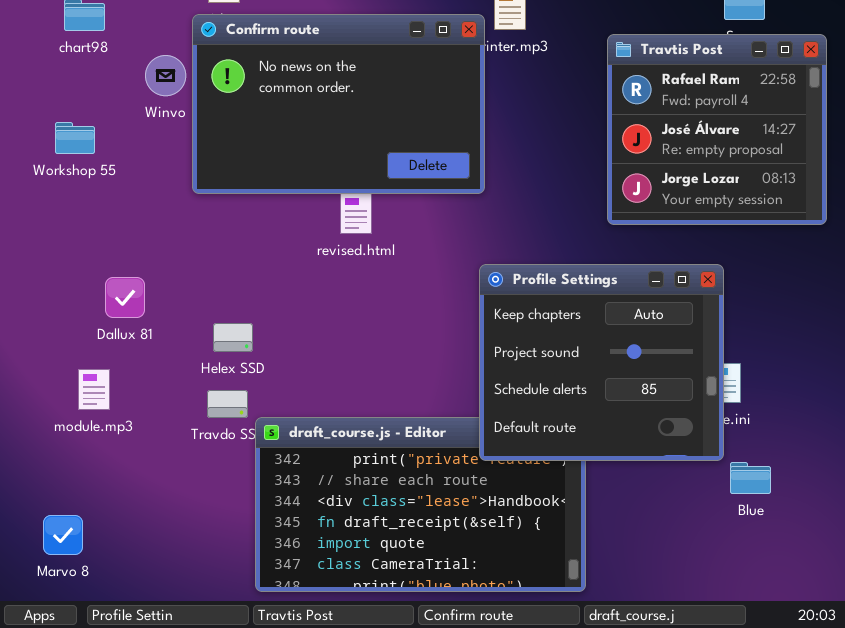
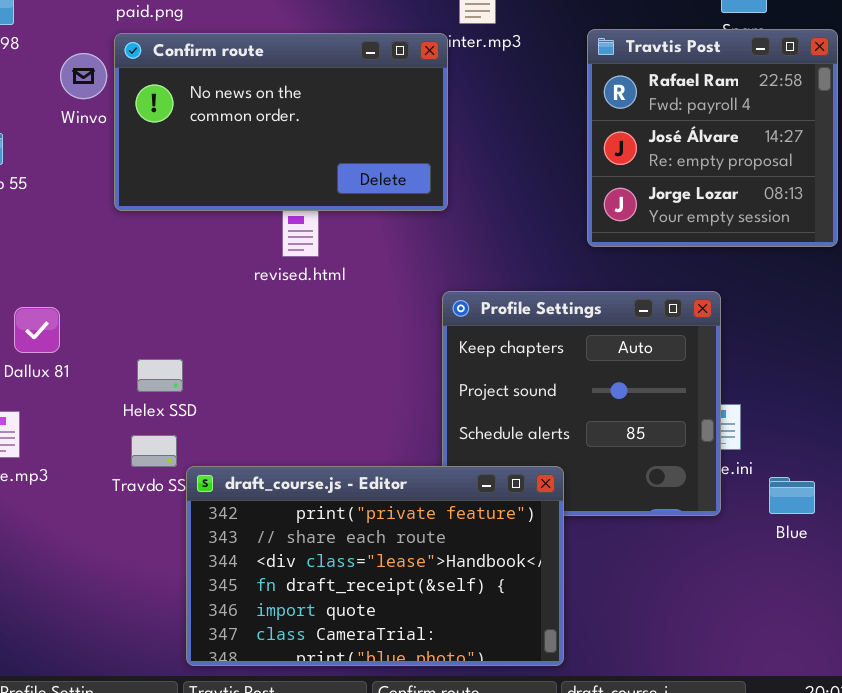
Confirm route: [192,14,485,194] -> [114,33,448,211], resized
draft_course.js - Editor: [255,417,586,592] -> [186,466,564,666], raised
Blue: [730,462,771,494] -> [769,477,815,514], moved

